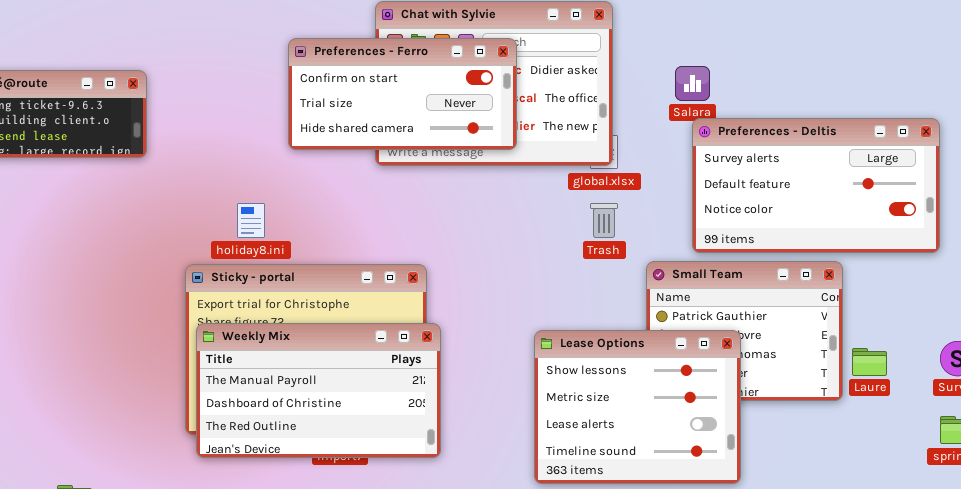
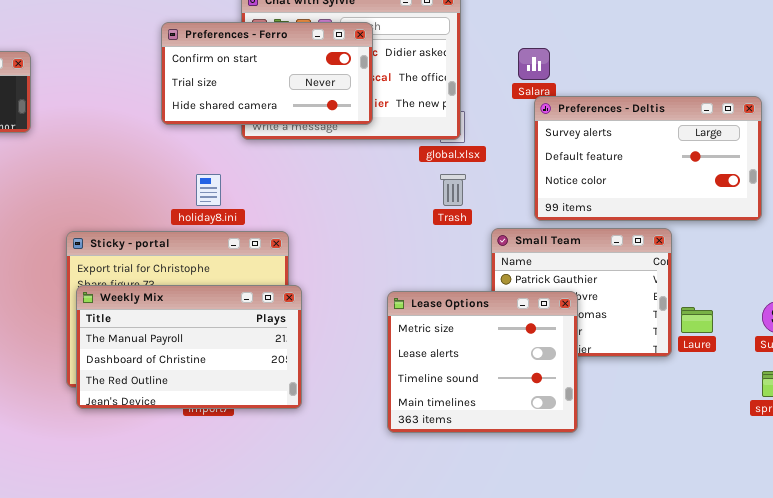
holiday8.ini: [237,203,265,238] -> [196,174,221,206], moved
Lease Options: [534,330,741,484] -> [387,291,578,433], scrolled down 1 row

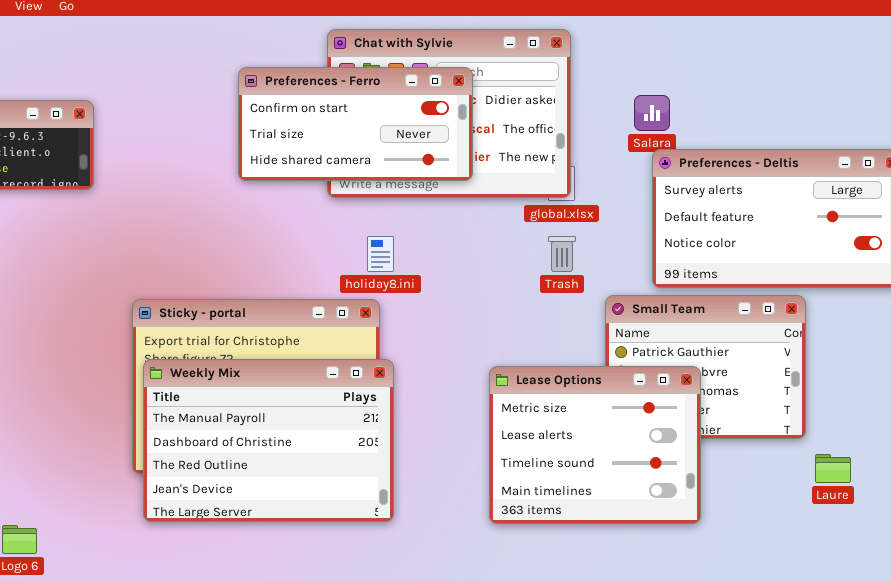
holiday8.ini: [196,174,221,206] -> [367,236,394,272], moved
Weekly Mix: [76,285,302,409] -> [143,359,394,522], resized
Laure: [681,307,713,333] -> [815,454,851,483], moved

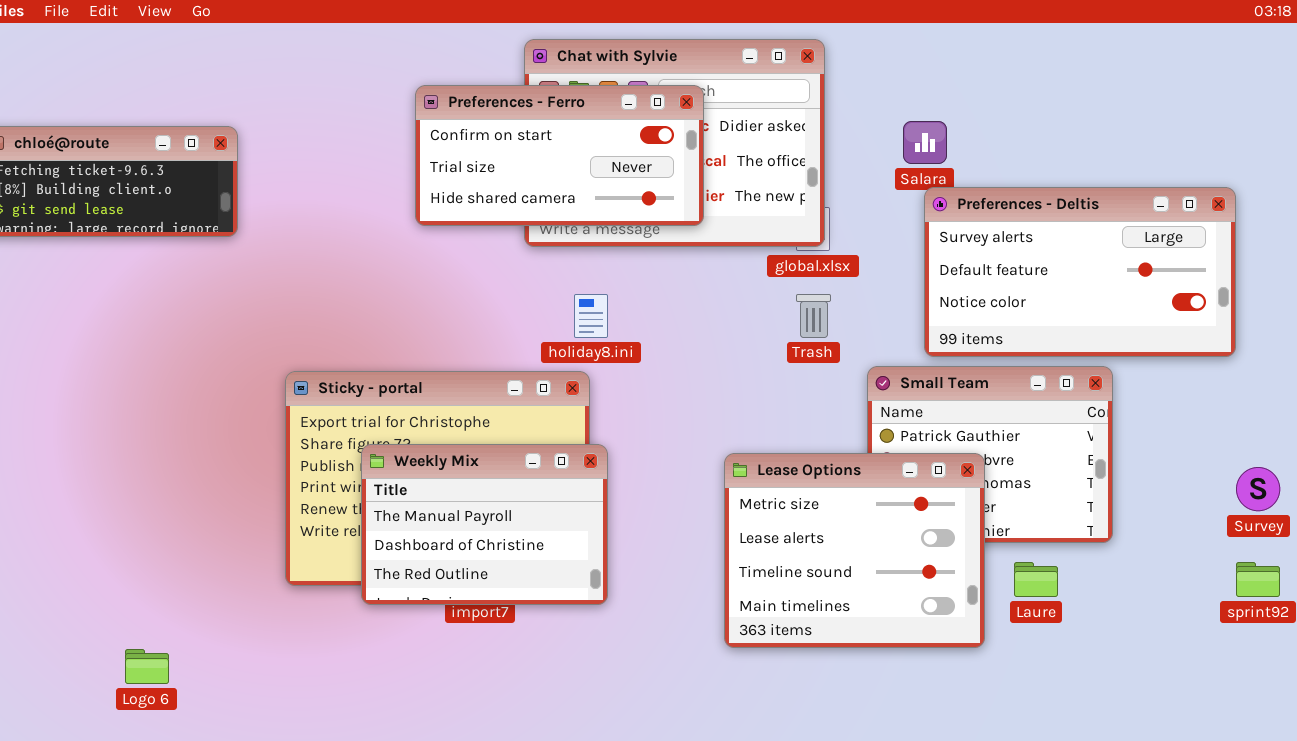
Weekly Mix: [143,359,394,522] -> [361,444,608,605], resized
Laure: [815,454,851,483] -> [1014,562,1058,597], moved

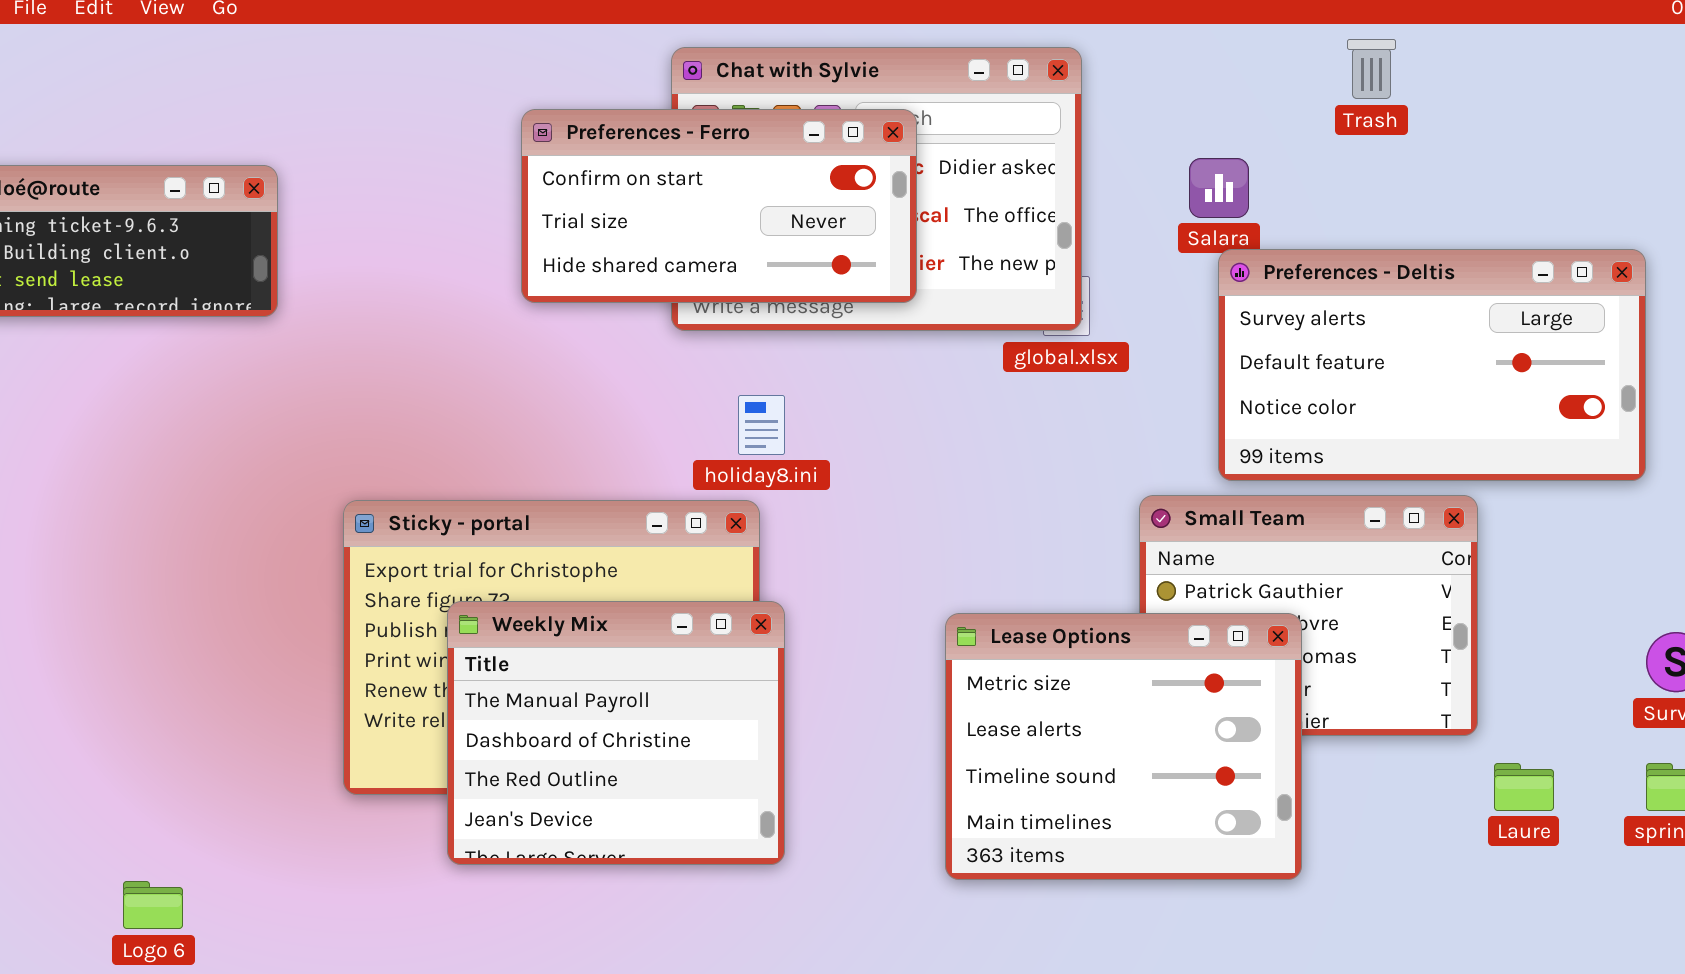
Trash: [796,294,831,338] -> [1347,39,1396,99], moved
Weekly Mix: [361,444,608,605] -> [447,601,785,865], resized
Laure: [1014,562,1058,597] -> [1494,763,1554,811], moved

